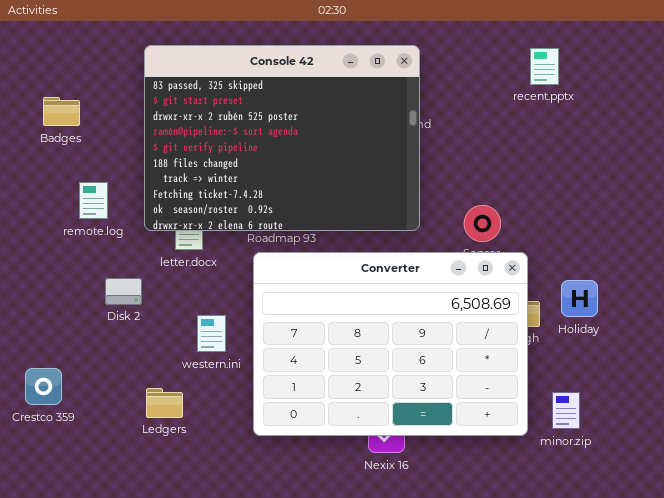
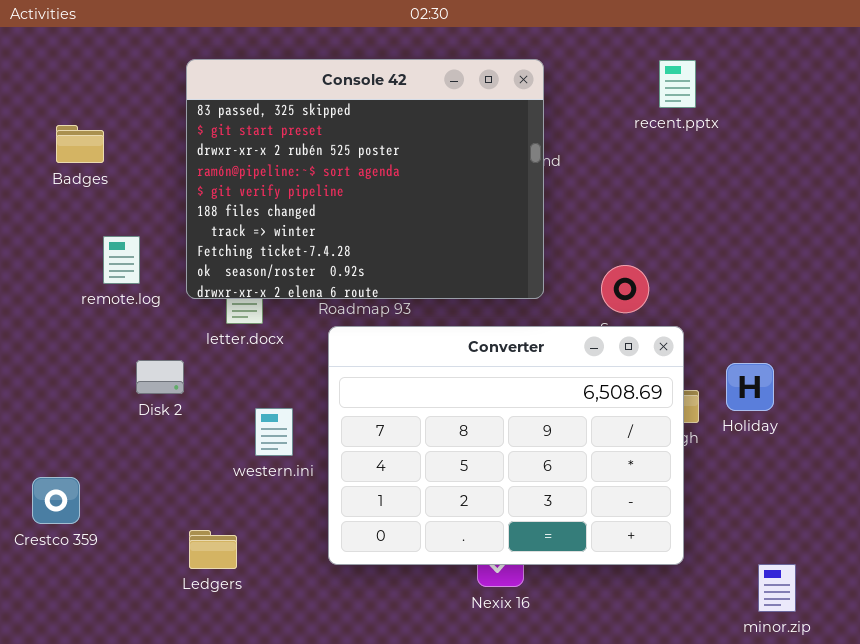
recent.pptx: [530,48,559,85] -> [659,60,696,108], moved
Ledgers: [146,388,183,418] -> [189,530,237,569], moved
minor.zip: [552,392,580,429] -> [758,564,796,612], moved

